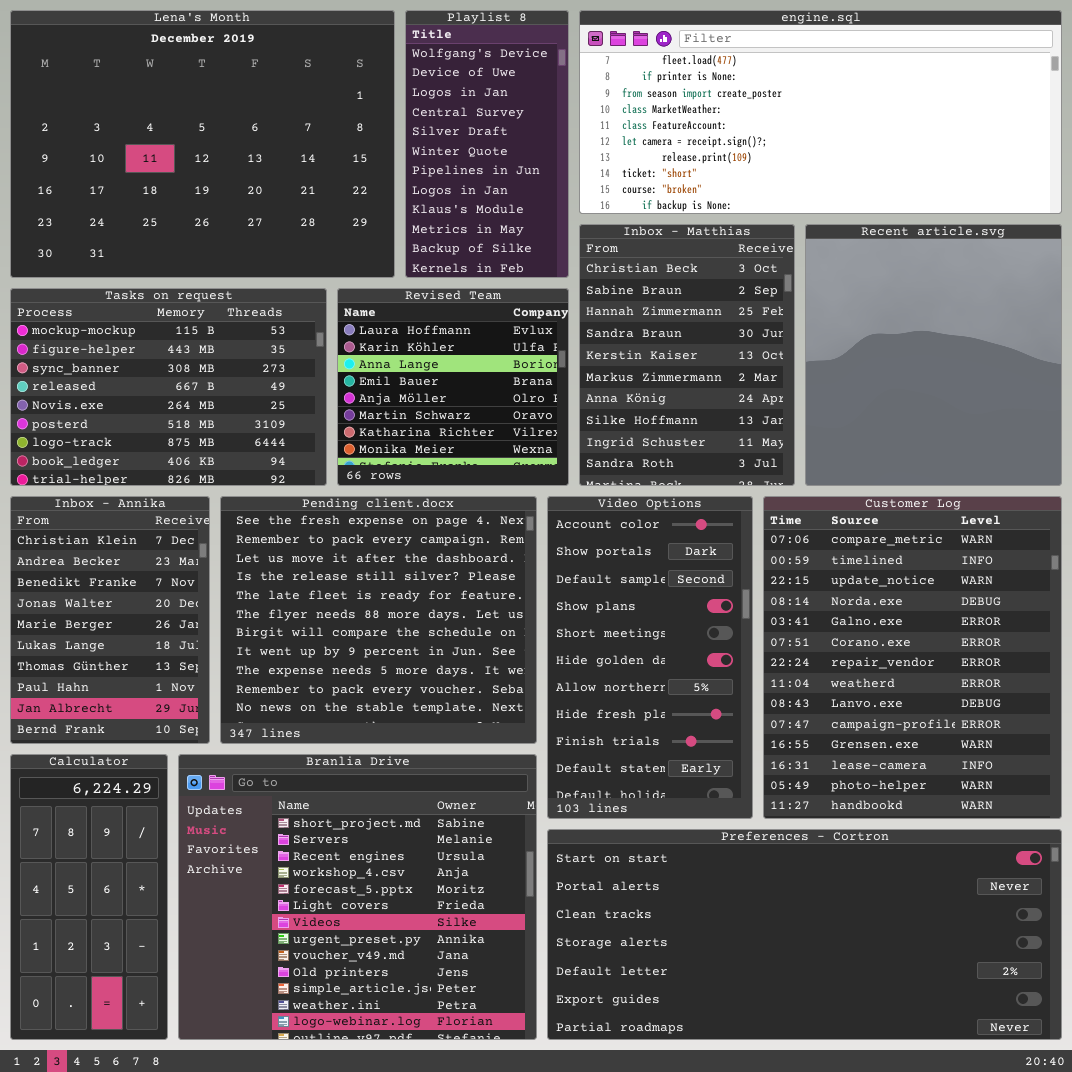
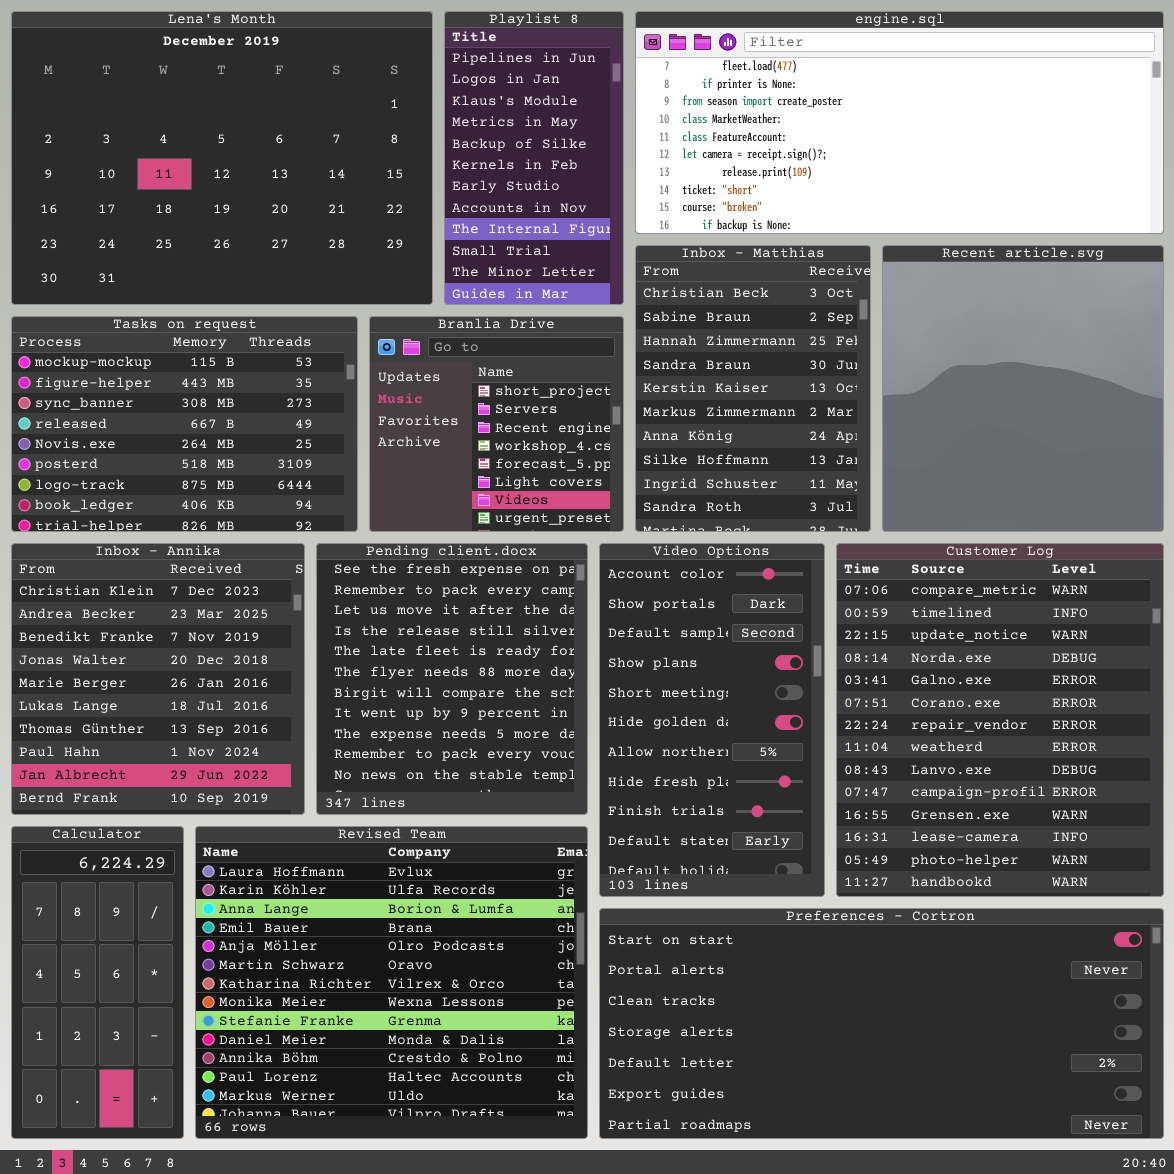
Playlist 8: [405,10,569,278] -> [444,11,624,305], scrolled down 6 rows
Revised Team: [337,288,569,486] -> [195,826,588,1139], moved, resized
Inbox - Annika: [10,496,210,744] -> [11,543,305,815], resized
Pending client.docx: [220,496,537,744] -> [316,543,588,815], resized
Branlia Drive: [178,754,537,1040] -> [369,316,624,532], moved, resized

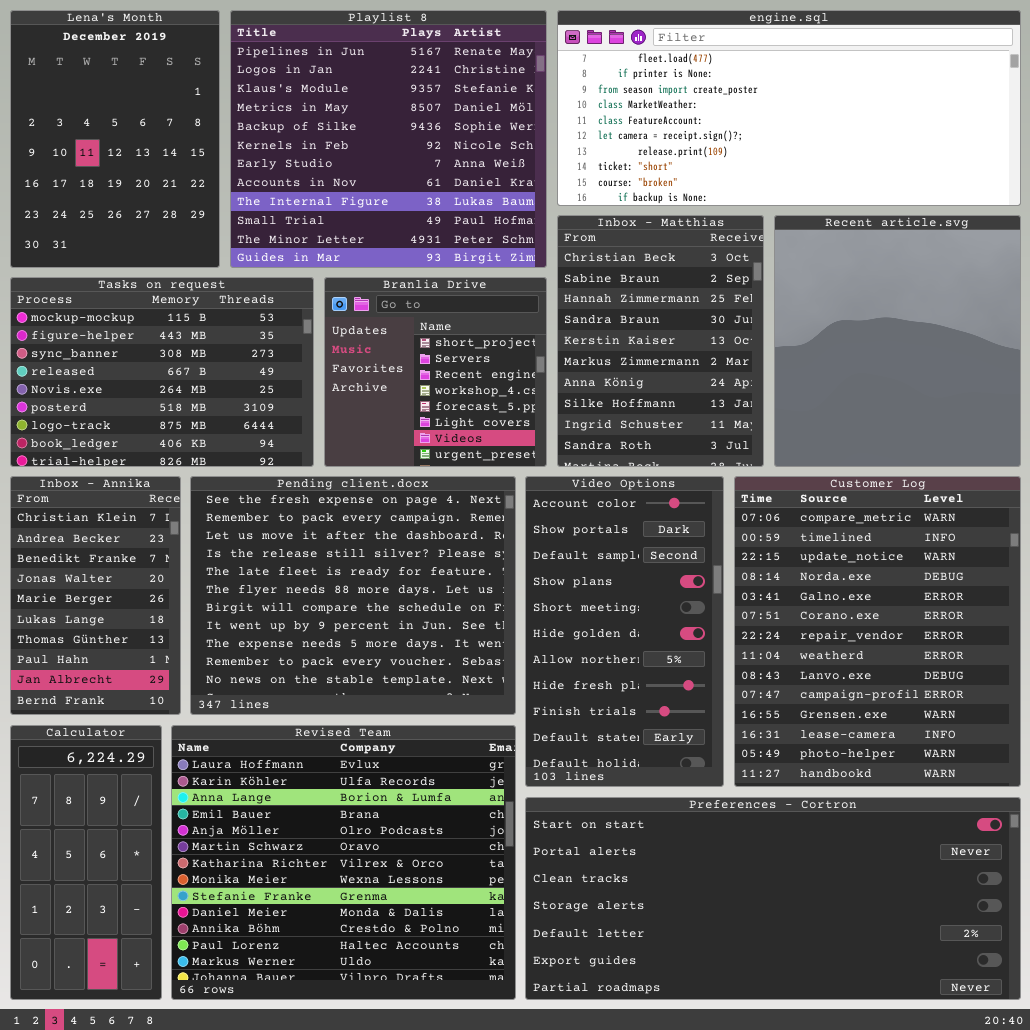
Lena's Month: [11,11,433,305] -> [10,10,220,268], resized
Playlist 8: [444,11,624,305] -> [230,10,547,268], resized
Inbox - Annika: [11,543,305,815] -> [10,476,181,715], resized
Pending client.docx: [316,543,588,815] -> [190,476,516,715], resized

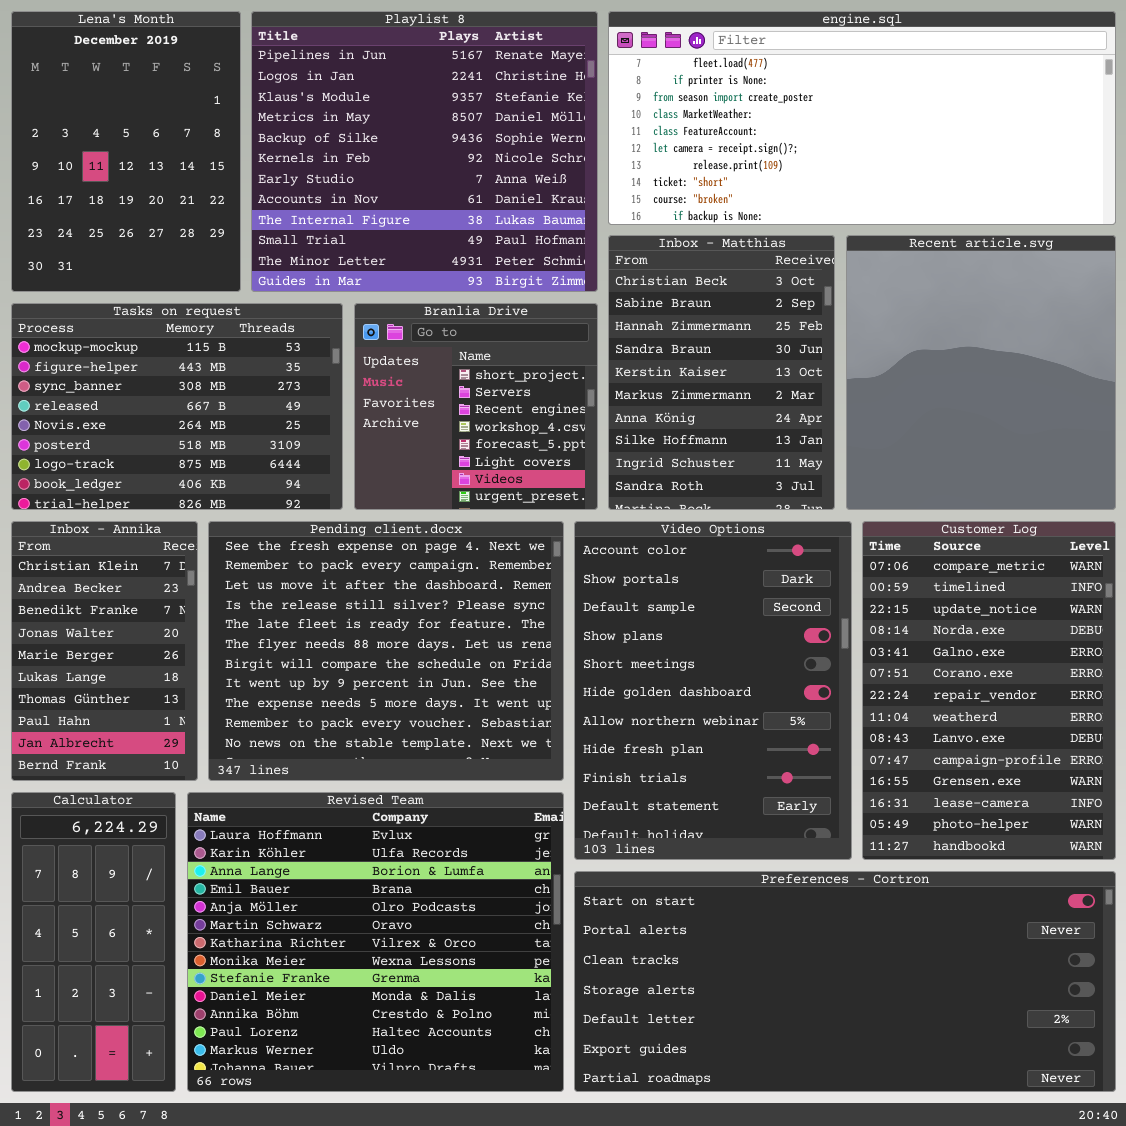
Video Options: [525,476,724,787] -> [574,521,852,860], resized
Customer Log: [734,476,1021,787] -> [862,521,1116,860], resized

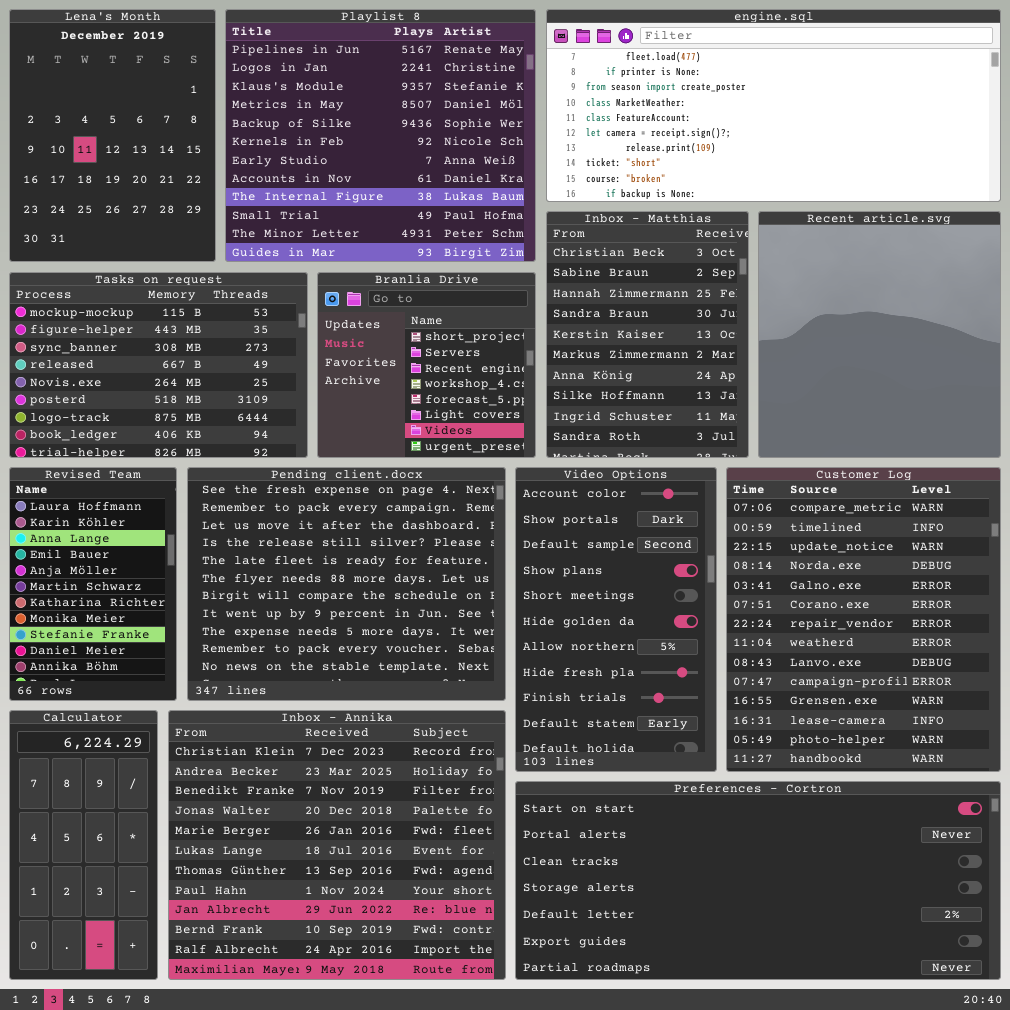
Inbox - Annika: [11,521,198,781] -> [168,710,506,980], moved, resized
Video Options: [574,521,852,860] -> [515,467,717,772], resized
Customer Log: [862,521,1116,860] -> [726,467,1001,772], resized
Revised Team: [187,792,564,1092] -> [9,467,177,701], moved, resized

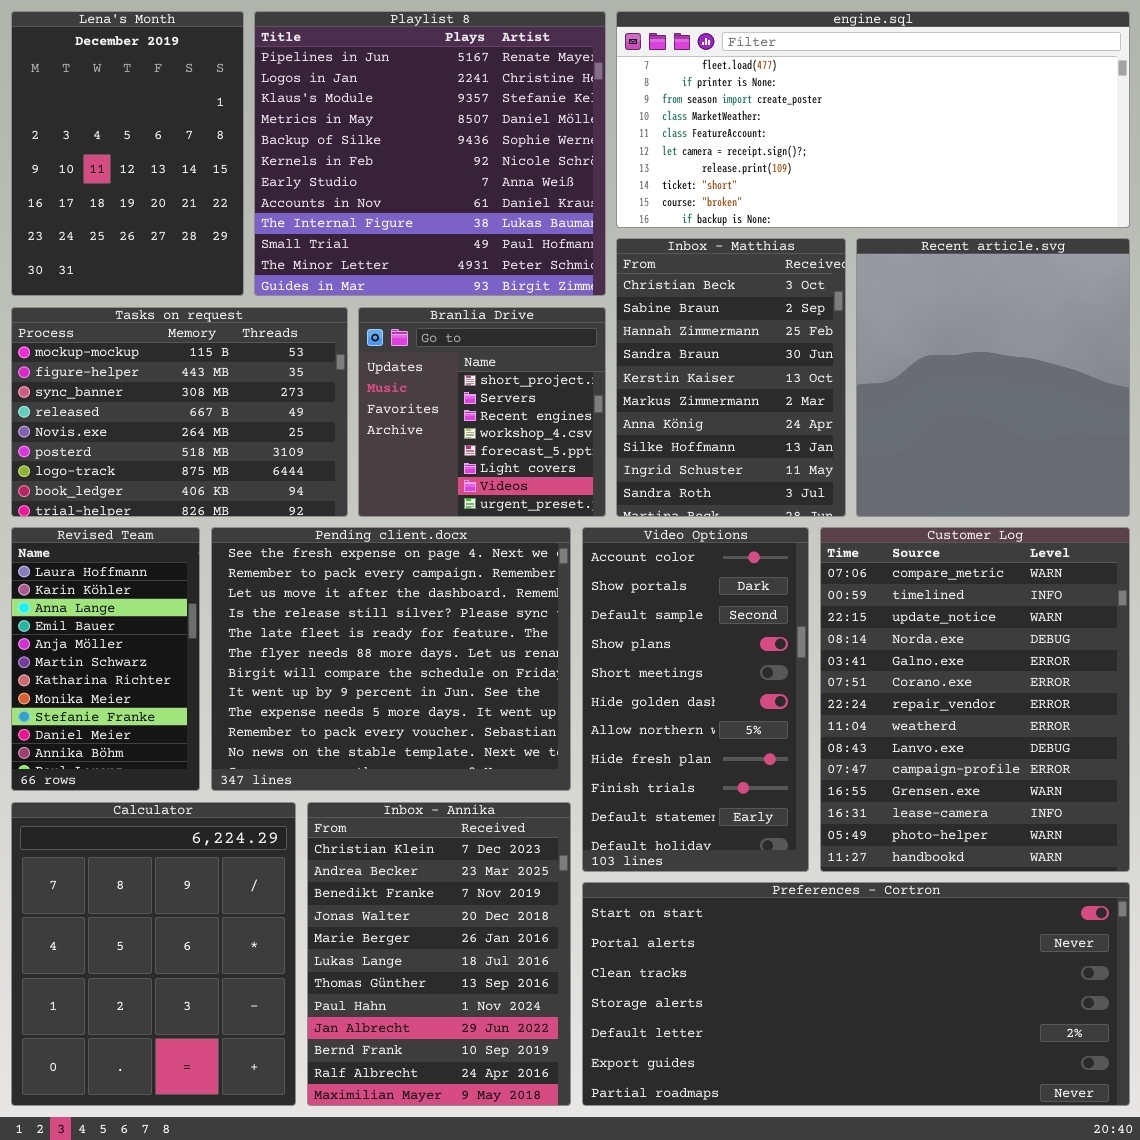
Calculator: [9,710,158,980] -> [11,802,296,1106], resized
Inbox - Annika: [168,710,506,980] -> [307,802,571,1106], resized

